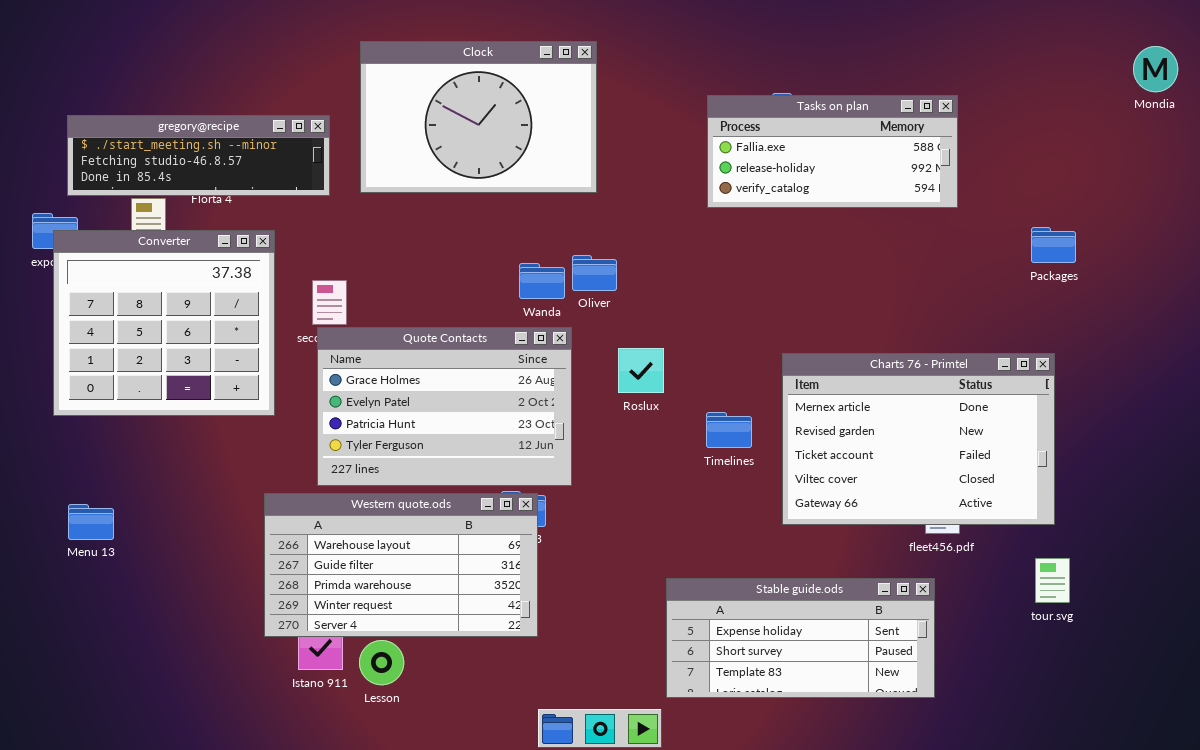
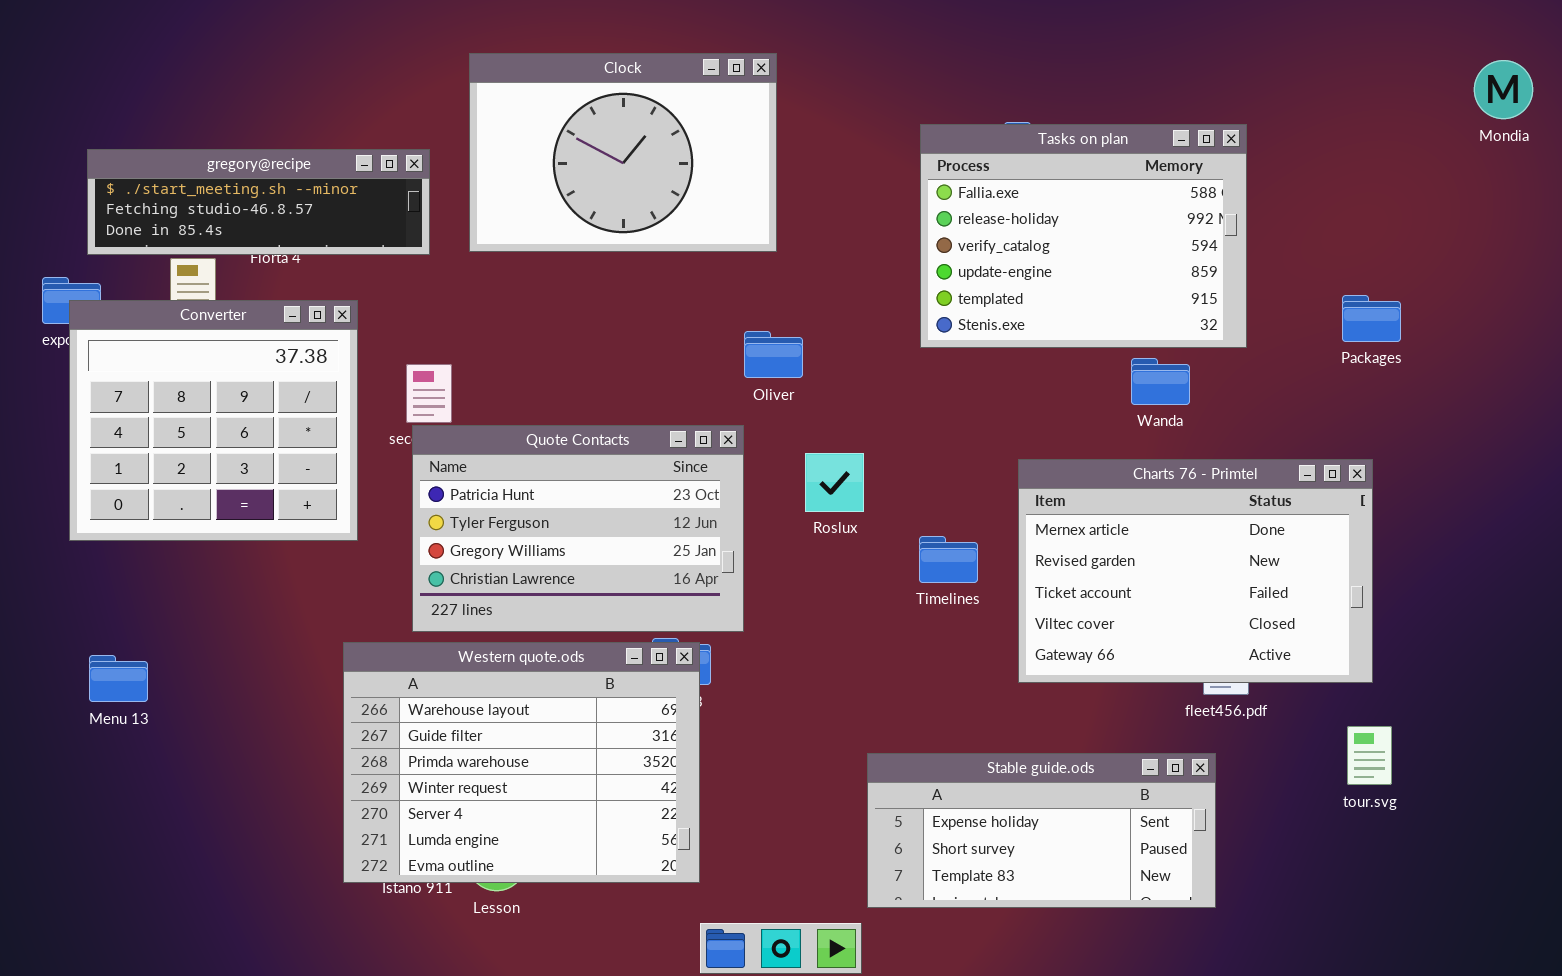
Tasks on plan: [707,95,958,208] -> [920,124,1247,348], resized
Wanda: [519,263,565,299] -> [1131,358,1190,405], moved
Quote Contacts: [317,327,572,486] -> [412,425,744,632], scrolled down 2 rows
Western quote.ods: [264,493,538,637] -> [343,642,700,883], resized

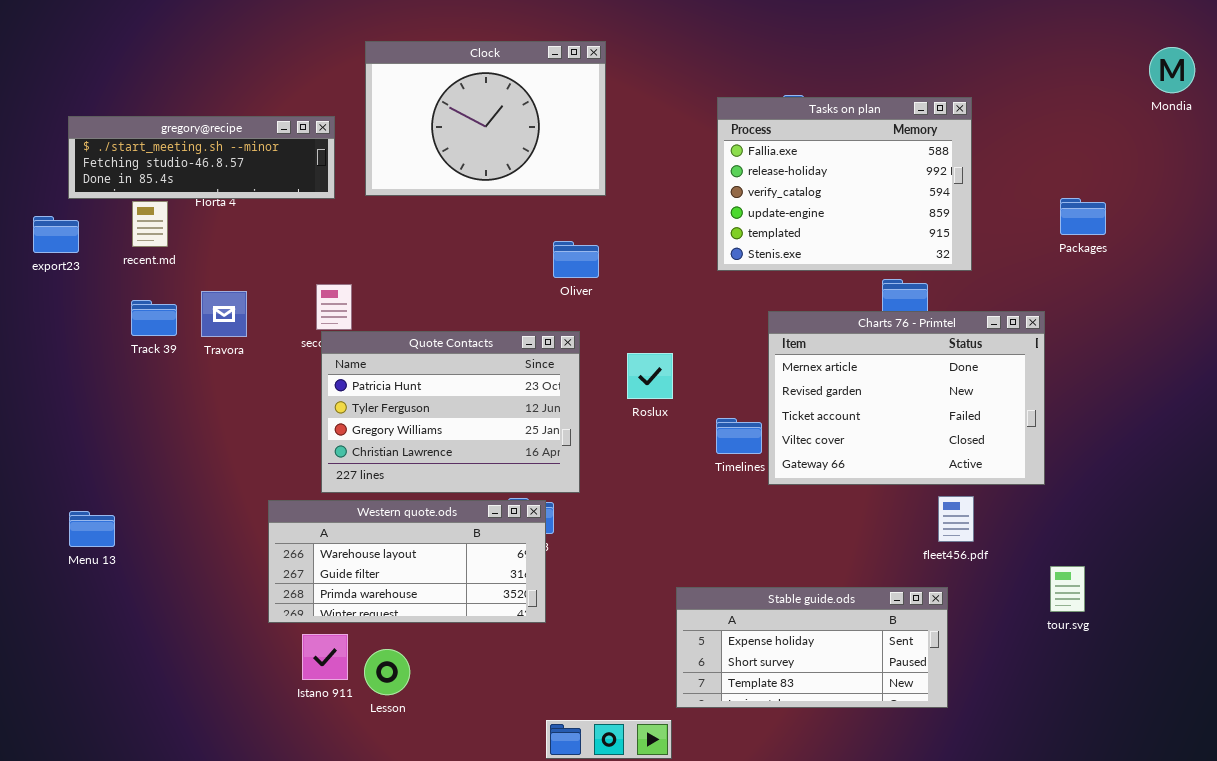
Packages: [1342,295,1401,342] -> [1060,198,1106,235], moved
Converter: [69,300,358,541] -> none, closed
Oliver: [744,331,803,378] -> [553,241,599,278], moved
Charts 76 - Primtel: [1018,459,1373,683] -> [768,311,1045,485], moved
Western quote.ods: [343,642,700,883] -> [268,500,546,623], resized

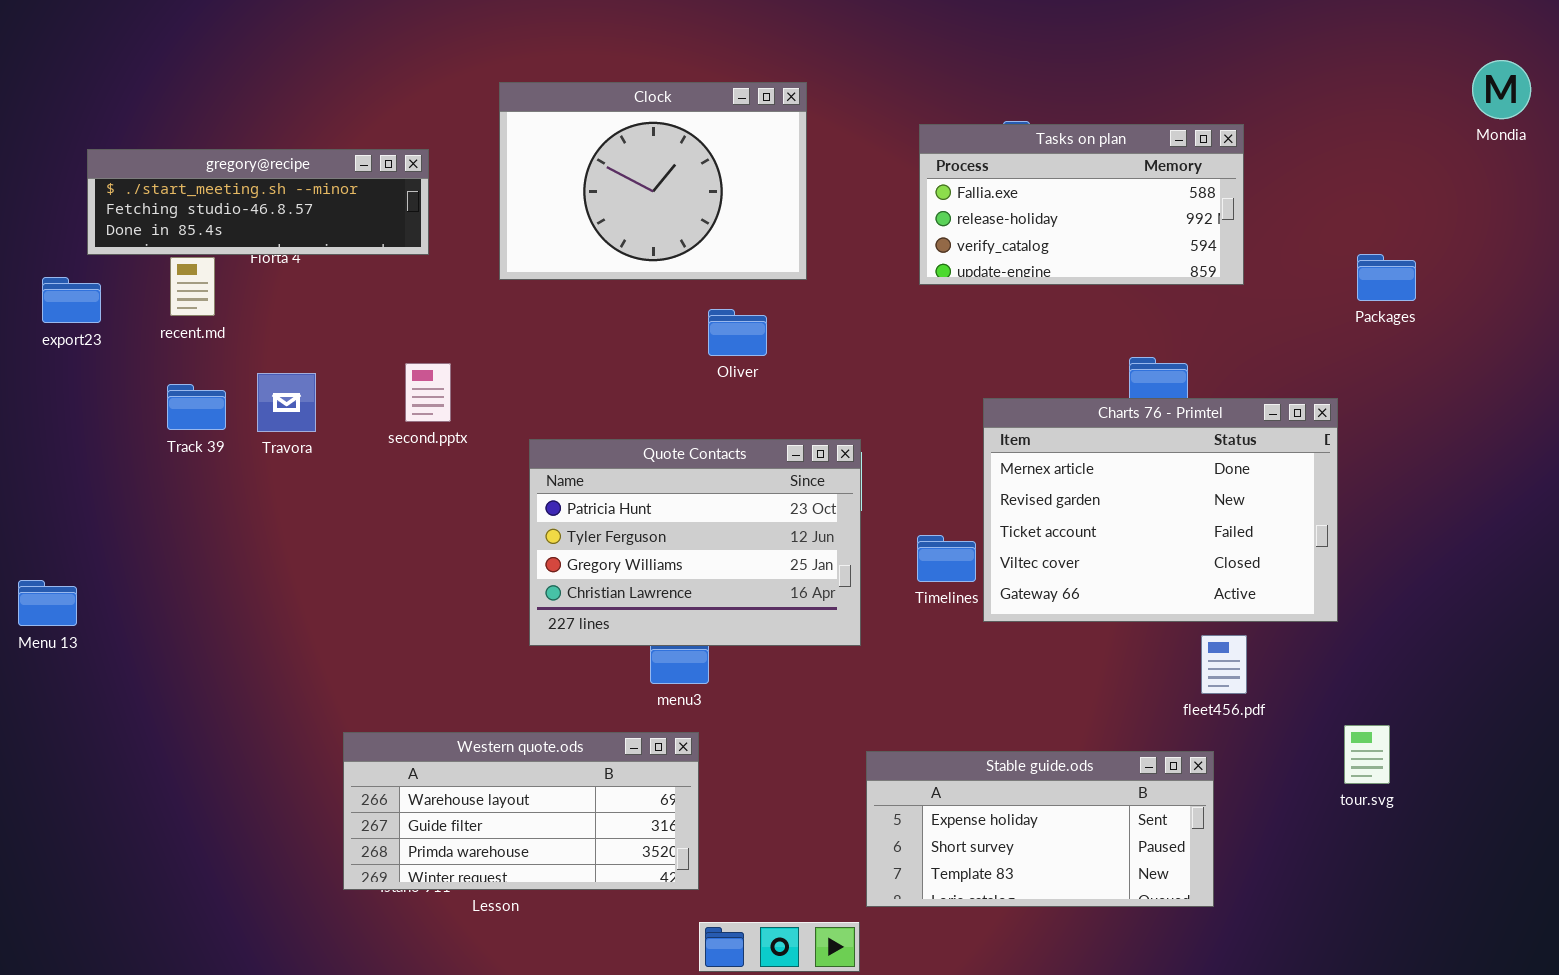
Clock: [365,41,606,196] -> [499,82,807,280], moved
Tasks on plan: [717,97,972,271] -> [919,124,1244,285], resized
Quote Contacts: [321,331,580,493] -> [529,439,861,646], moved
Western quote.ods: [268,500,546,623] -> [343,732,699,890], moved
Menu 13: [69,511,115,547] -> [18,580,77,626], moved

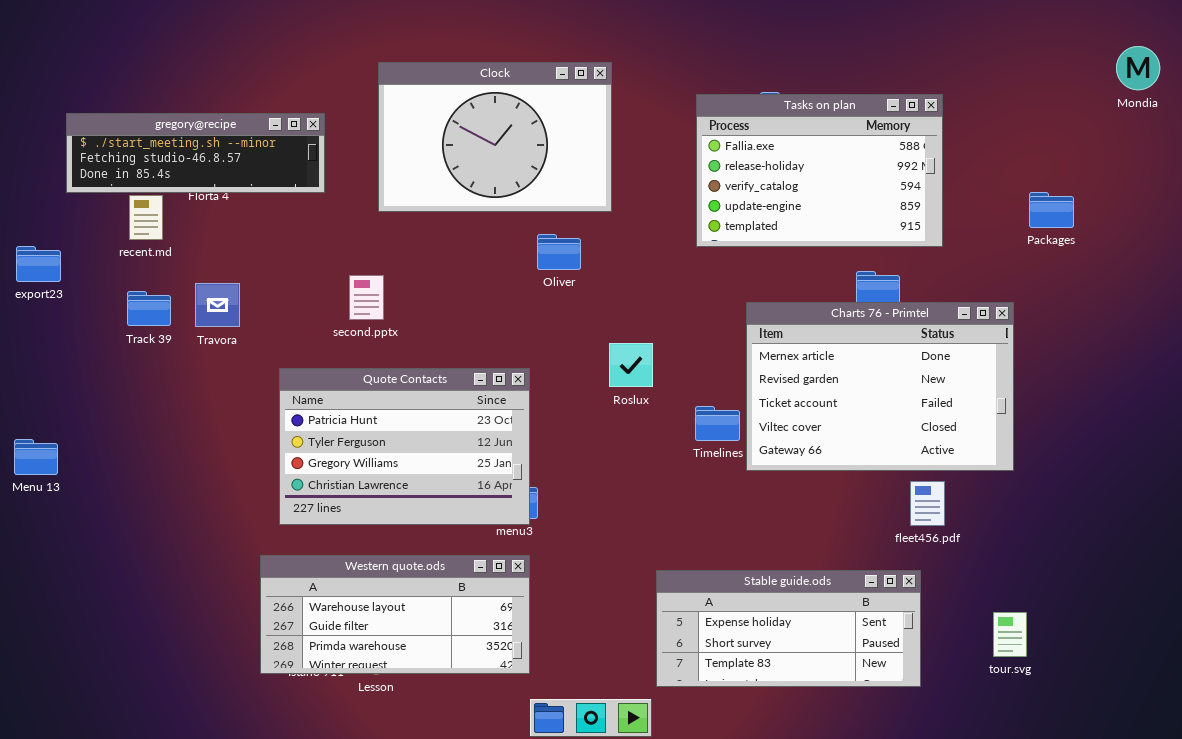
Tasks on plan: [919,124,1244,285] -> [696,94,943,247], resized
export23: [42,277,101,323] -> [16,246,61,282], moved
second.pptx: [405,363,451,422] -> [349,275,384,320], moved
Quote Contacts: [529,439,861,646] -> [279,368,530,525], moved
tour.svg: [1344,725,1390,784] -> [993,612,1027,657], moved

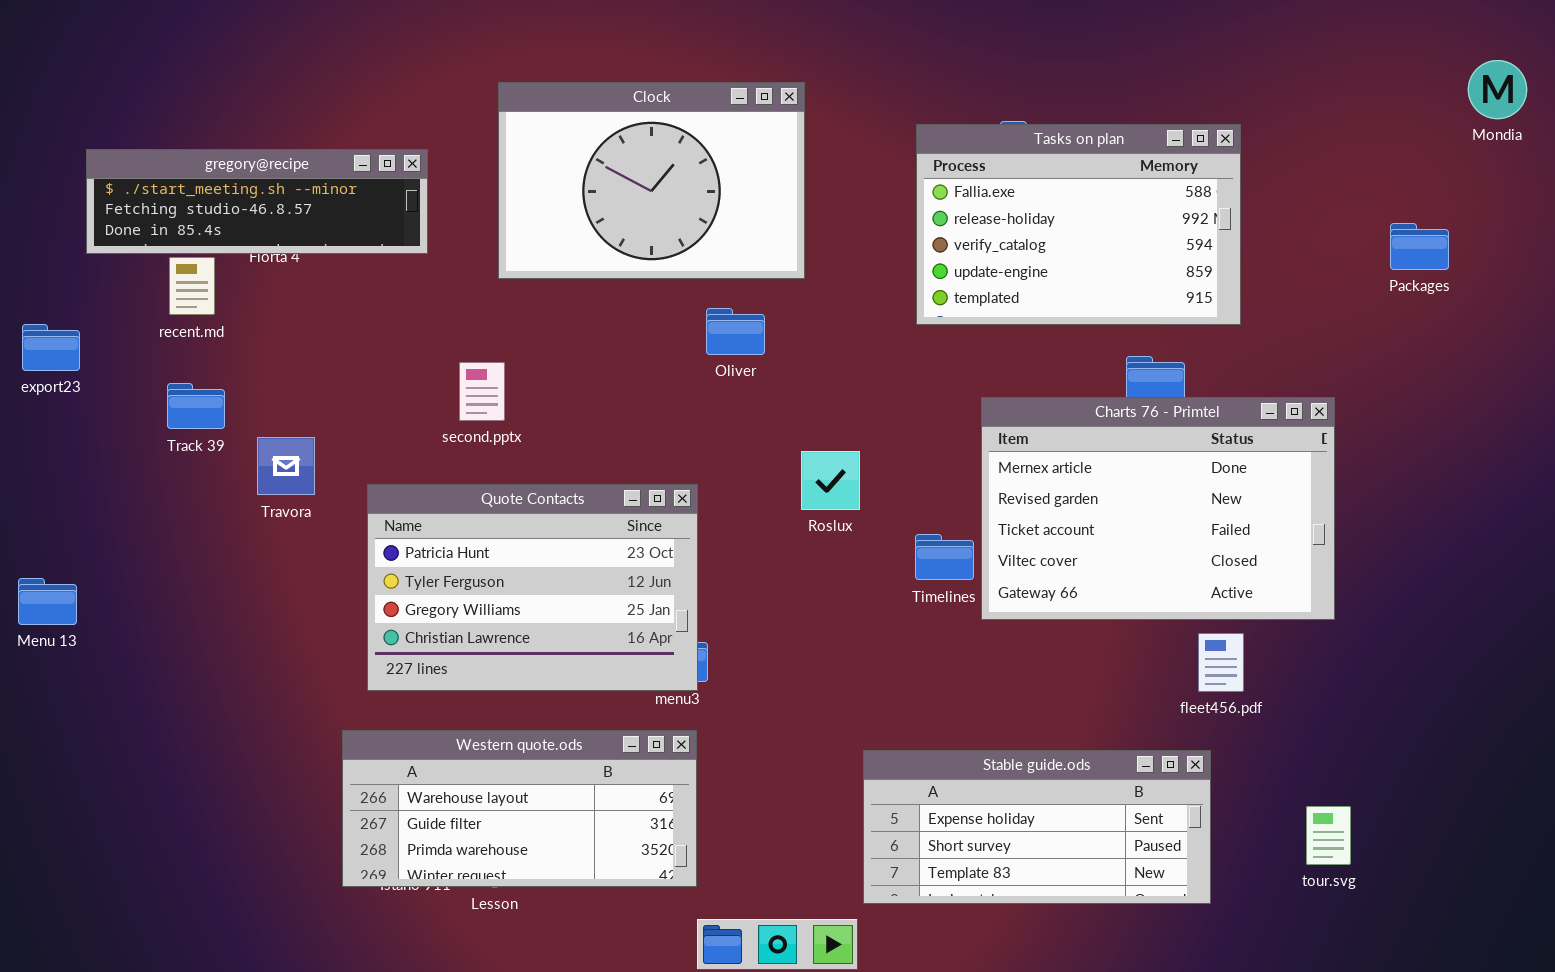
Packages: [1029,192,1074,228] -> [1390,223,1449,270], moved
Travora: [195,283,240,327] -> [257,437,315,495], moved

